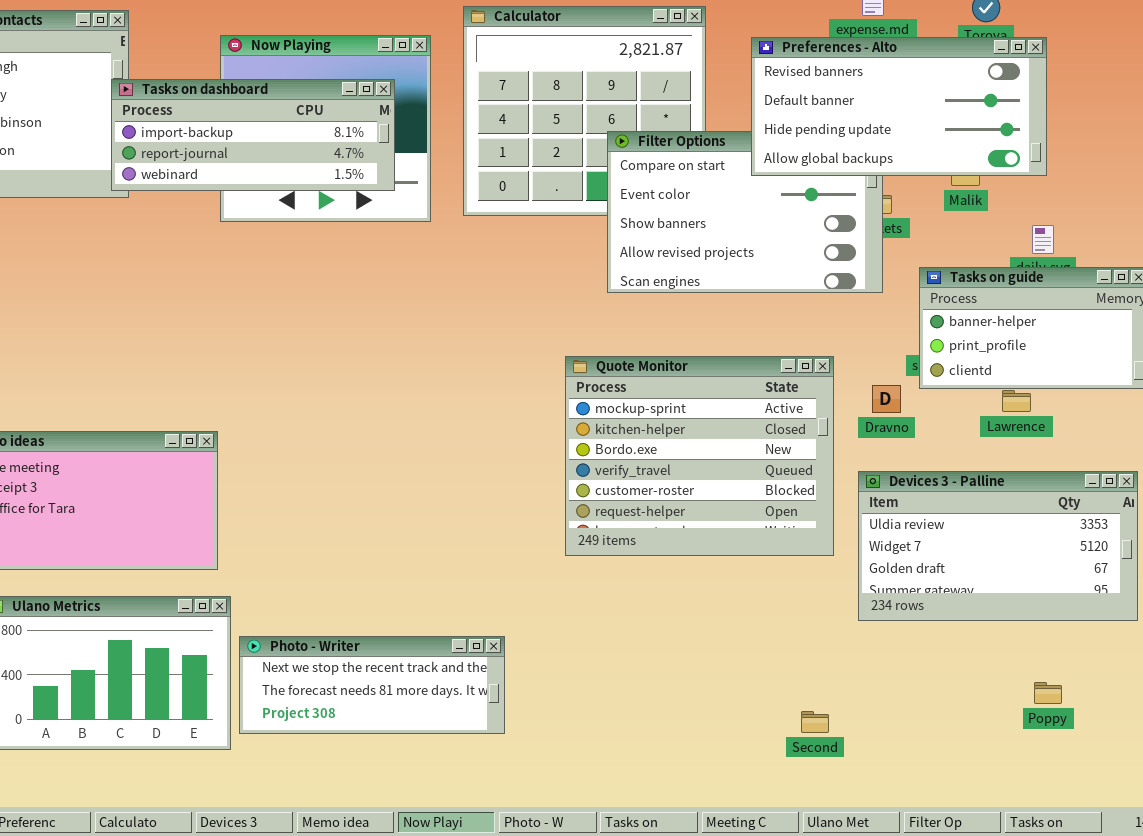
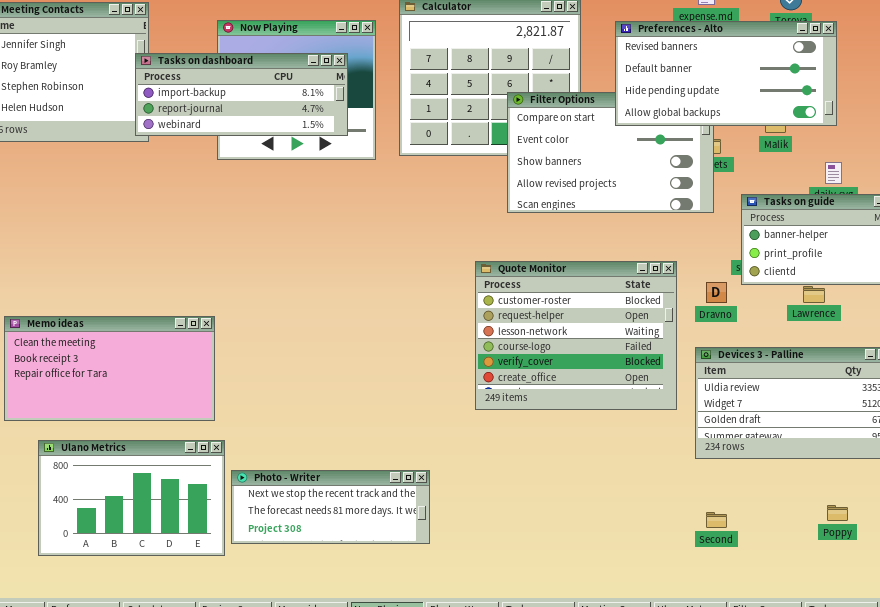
Quote Monitor: [565,356,834,556] -> [475,261,677,410], scrolled down 4 rows
Second: [801,711,829,733] -> [706,512,727,528], moved

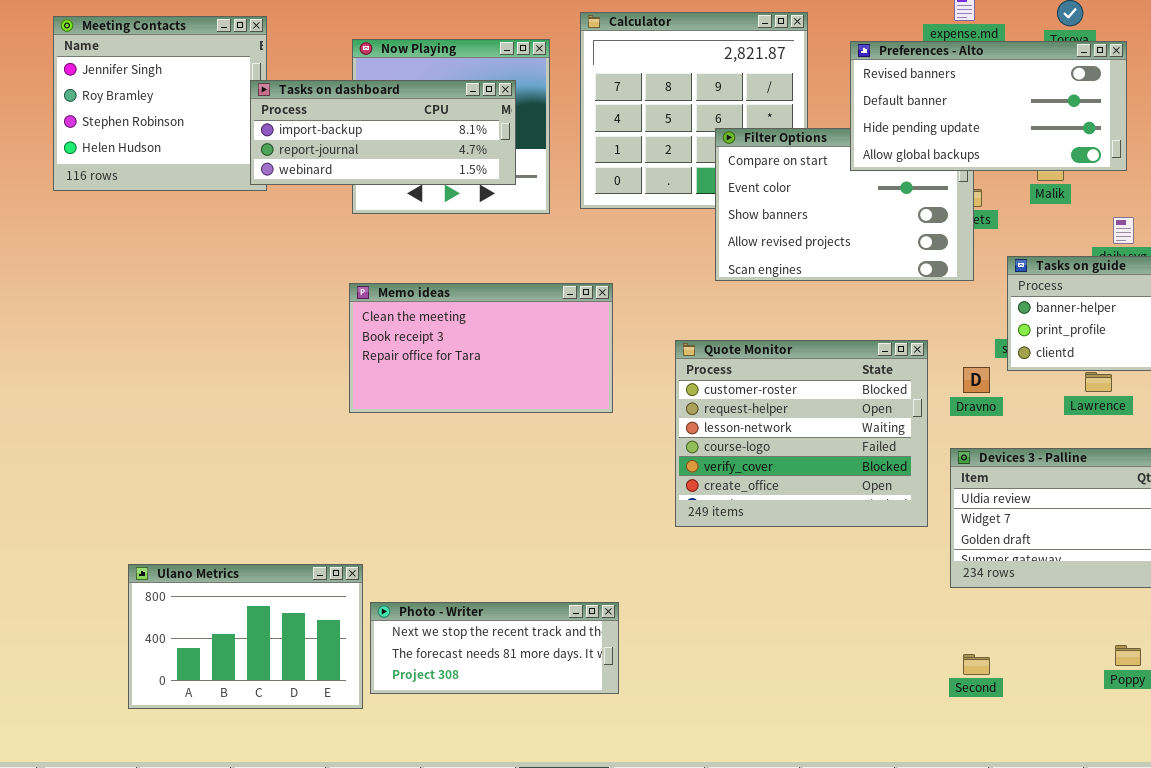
Memo ideas: [4,316,215,421] -> [349,283,613,413], moved

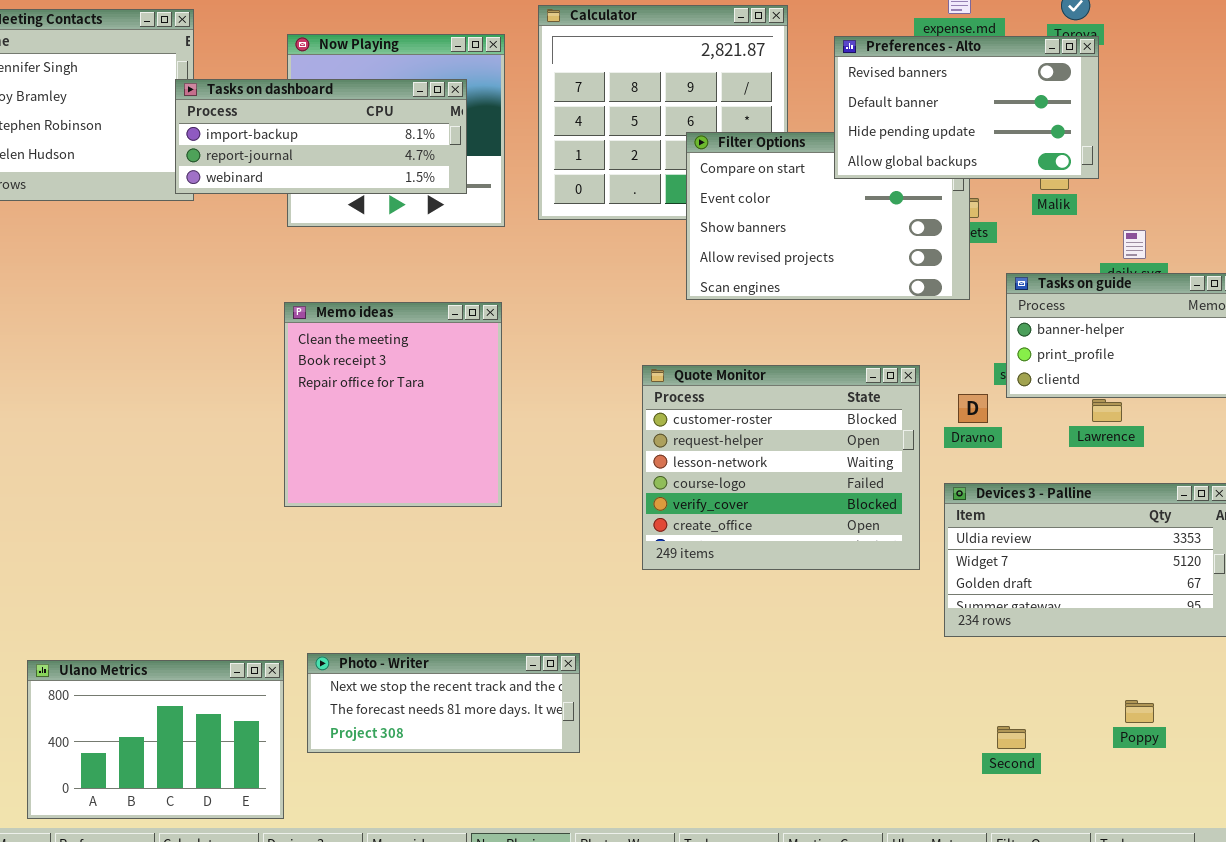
Preferences - Alto: [850,41,1127,171] -> [834,36,1099,179], resized
Memo ideas: [349,283,613,413] -> [284,302,502,507], resized
Ulano Metrics: [128,564,363,709] -> [27,660,284,819], moved
Second: [963,654,990,675] -> [997,726,1026,749], moved

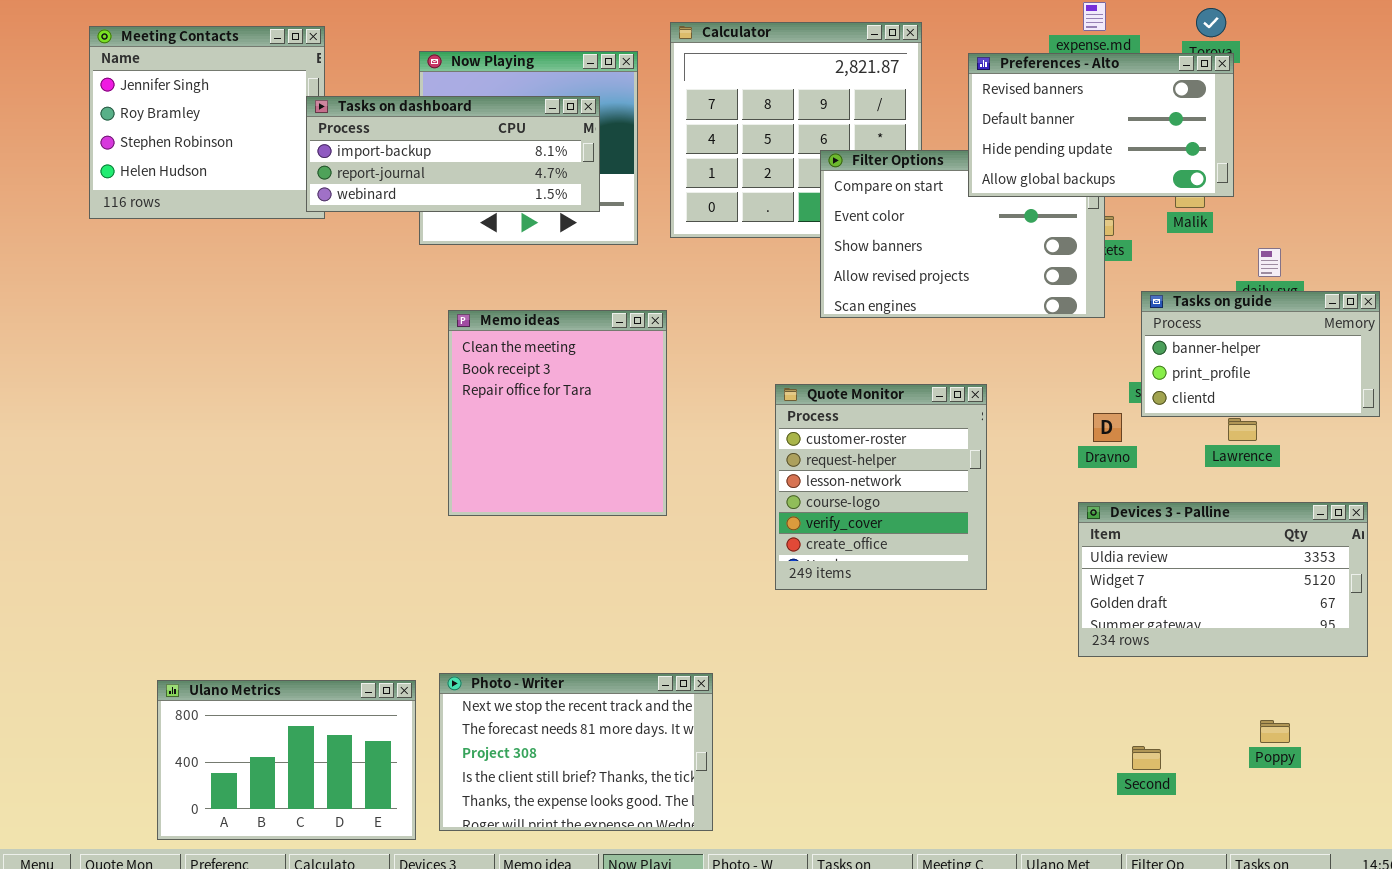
Memo ideas: [284,302,502,507] -> [448,310,667,516], moved
Quote Monitor: [642,365,920,570] -> [775,384,987,590], resized
Photo - Writer: [307,653,580,753] -> [439,673,713,831], resized

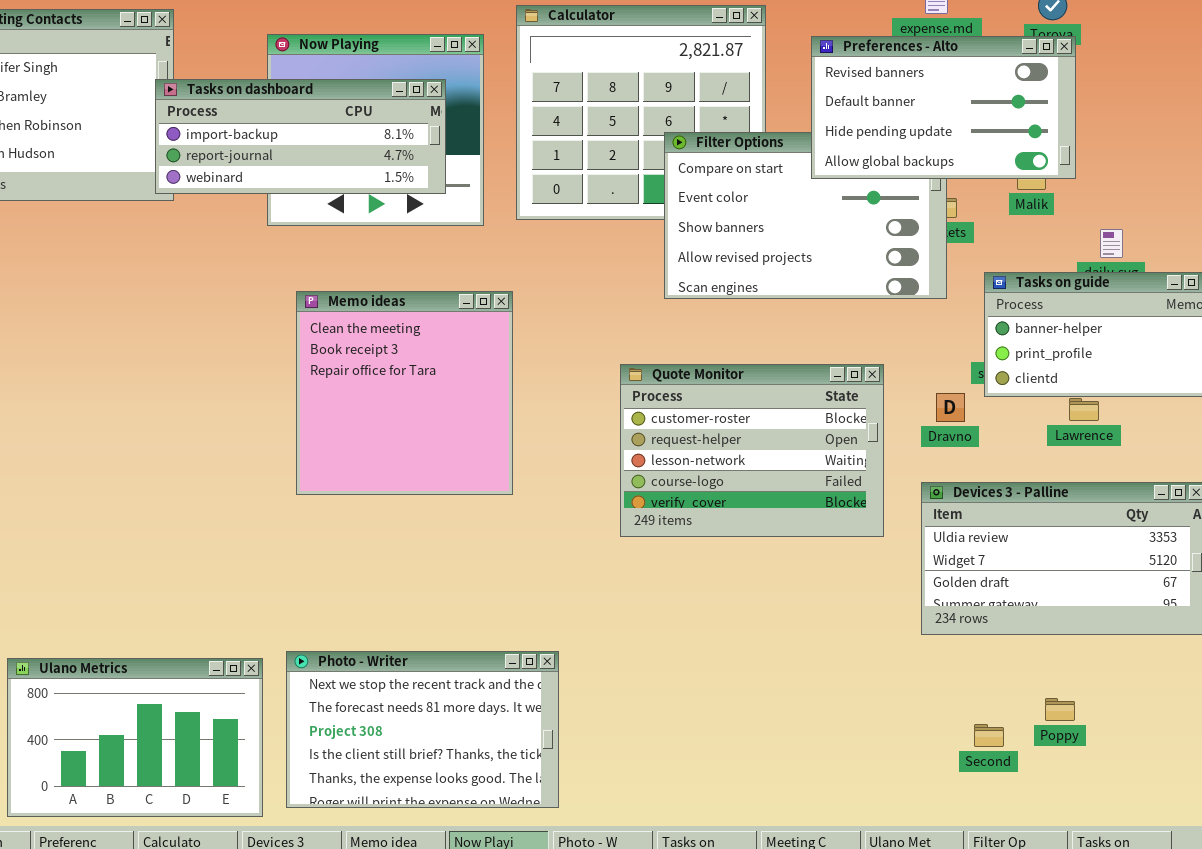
Quote Monitor: [775,384,987,590] -> [620,364,884,537], resized
Poppy: [1260,720,1290,743] -> [1045,698,1075,721], moved

